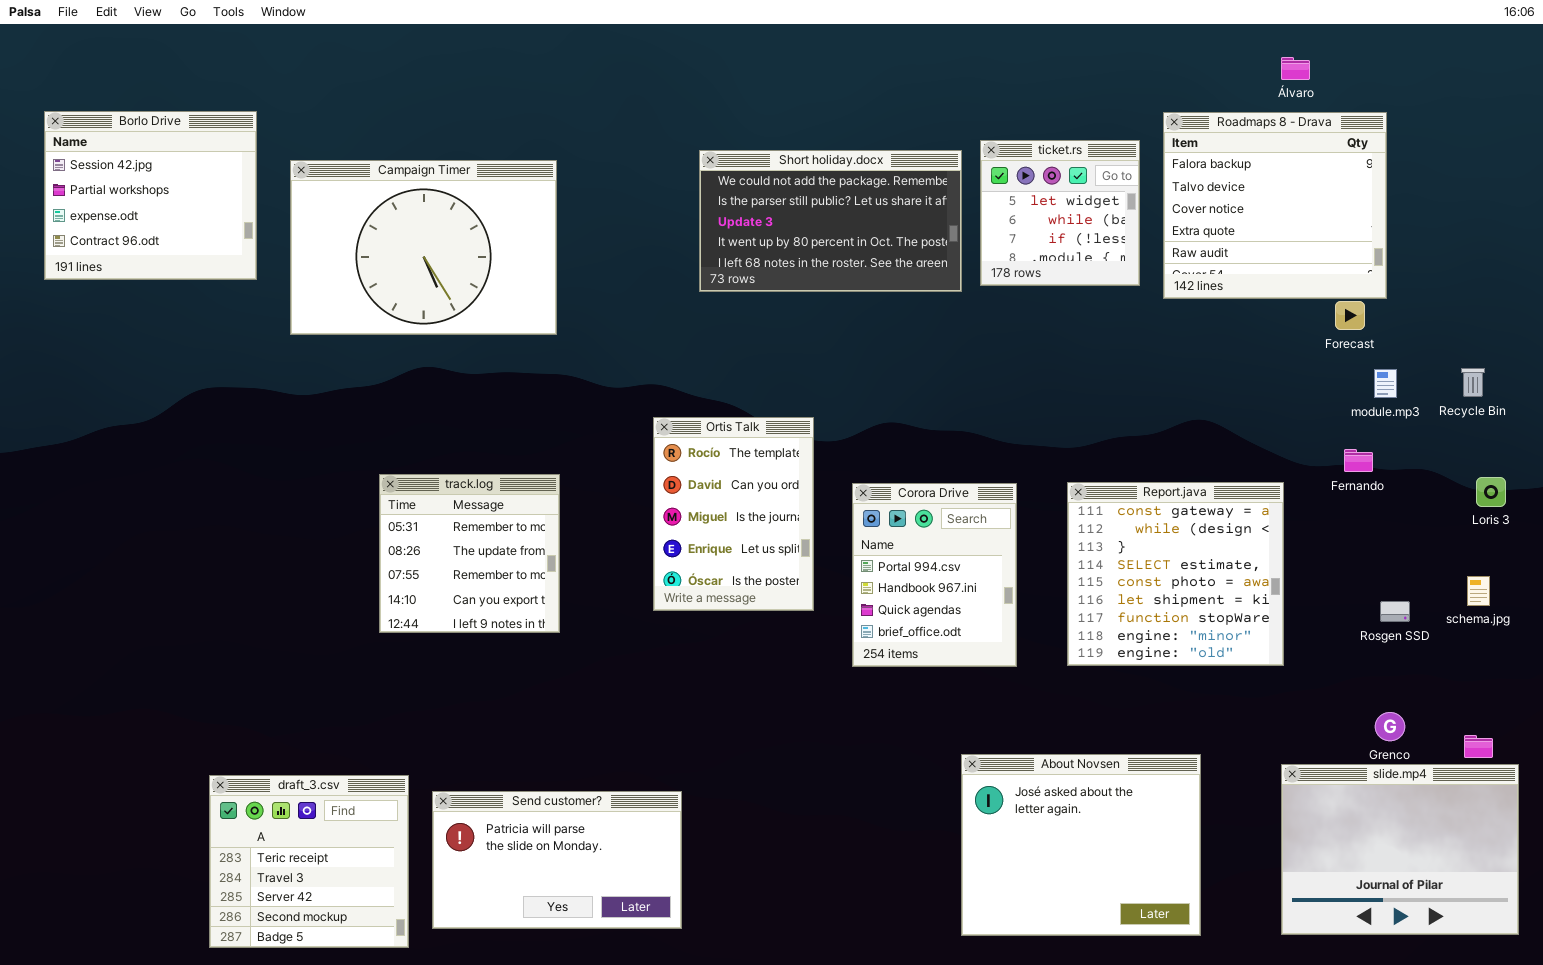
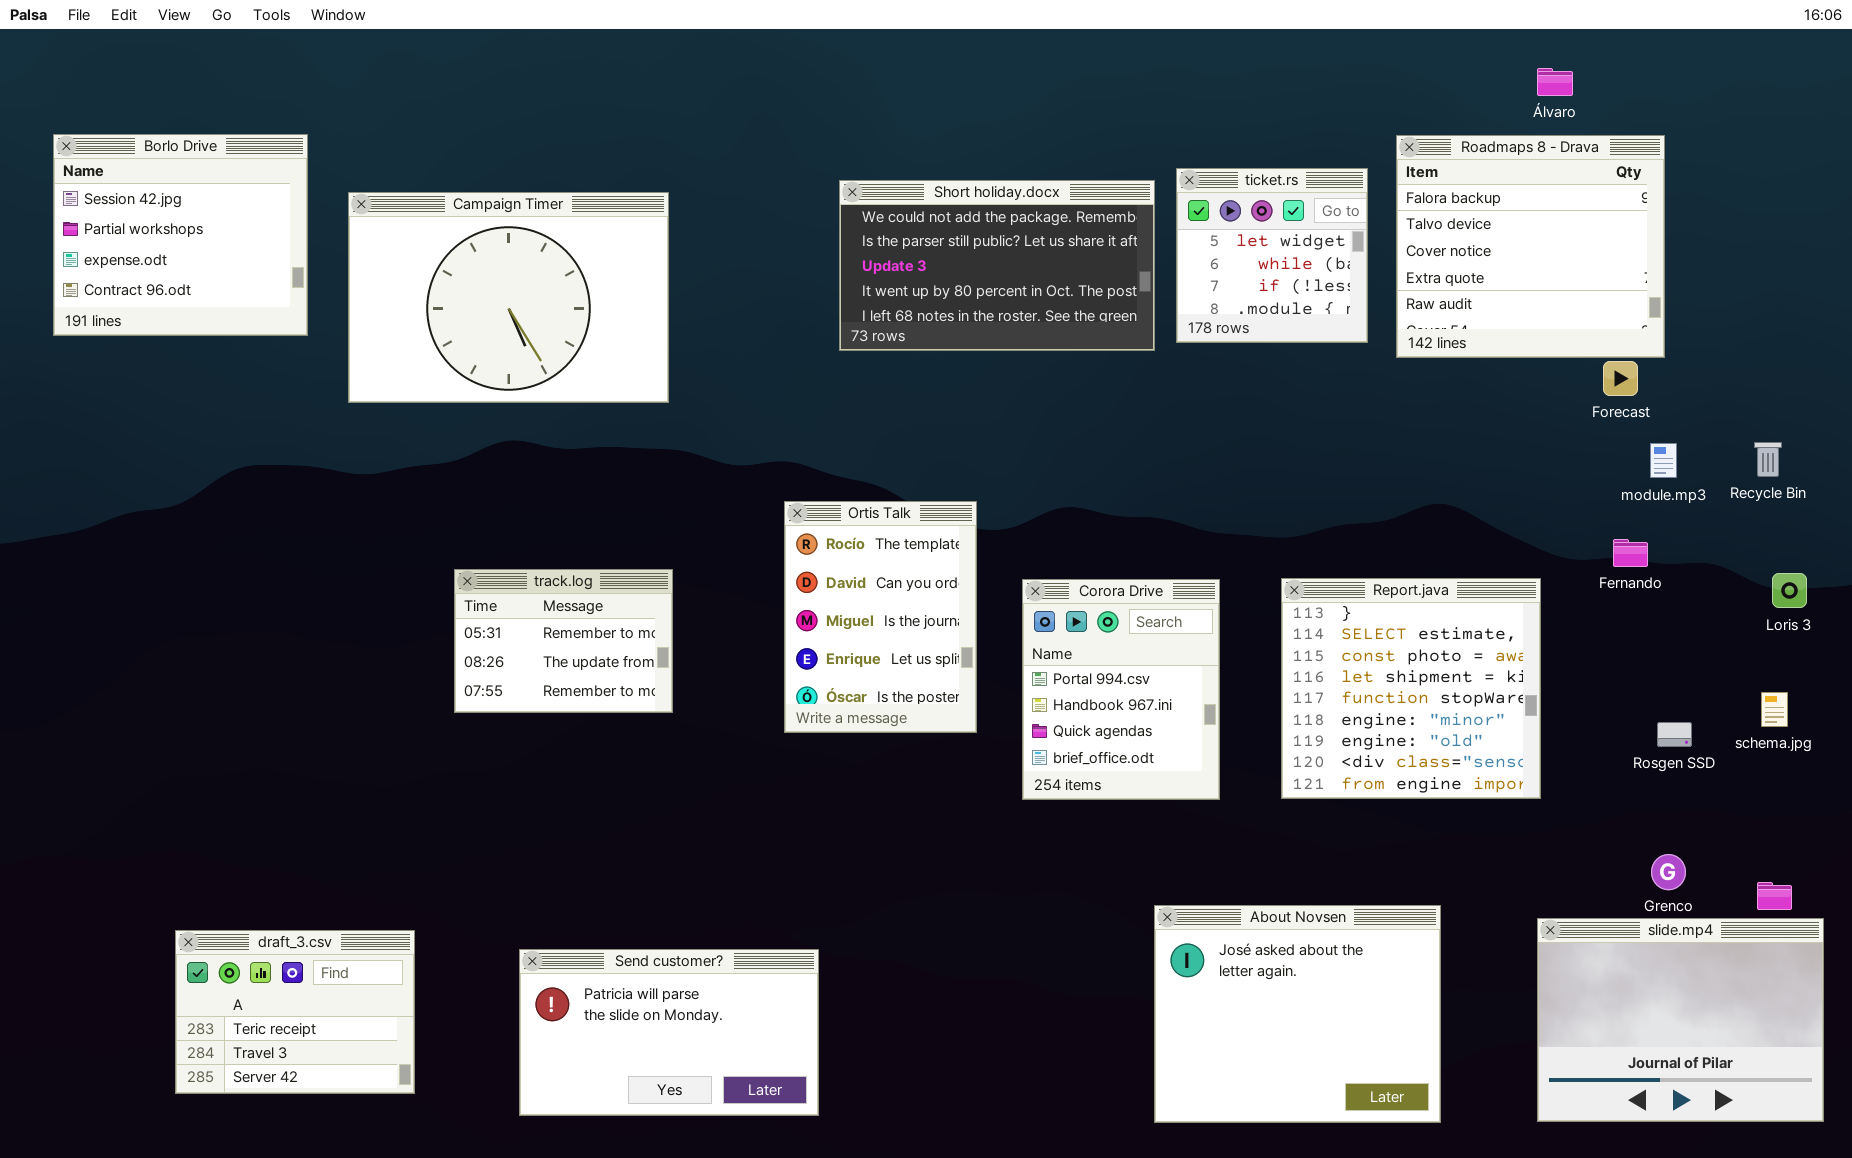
track.log: [379,474,560,633] -> [454,569,673,713], resized
Report.java: [1067,482,1284,666] -> [1281,578,1541,799], scrolled down 2 rows
draft_3.csv: [209,775,409,948] -> [175,930,415,1094], moved, resized

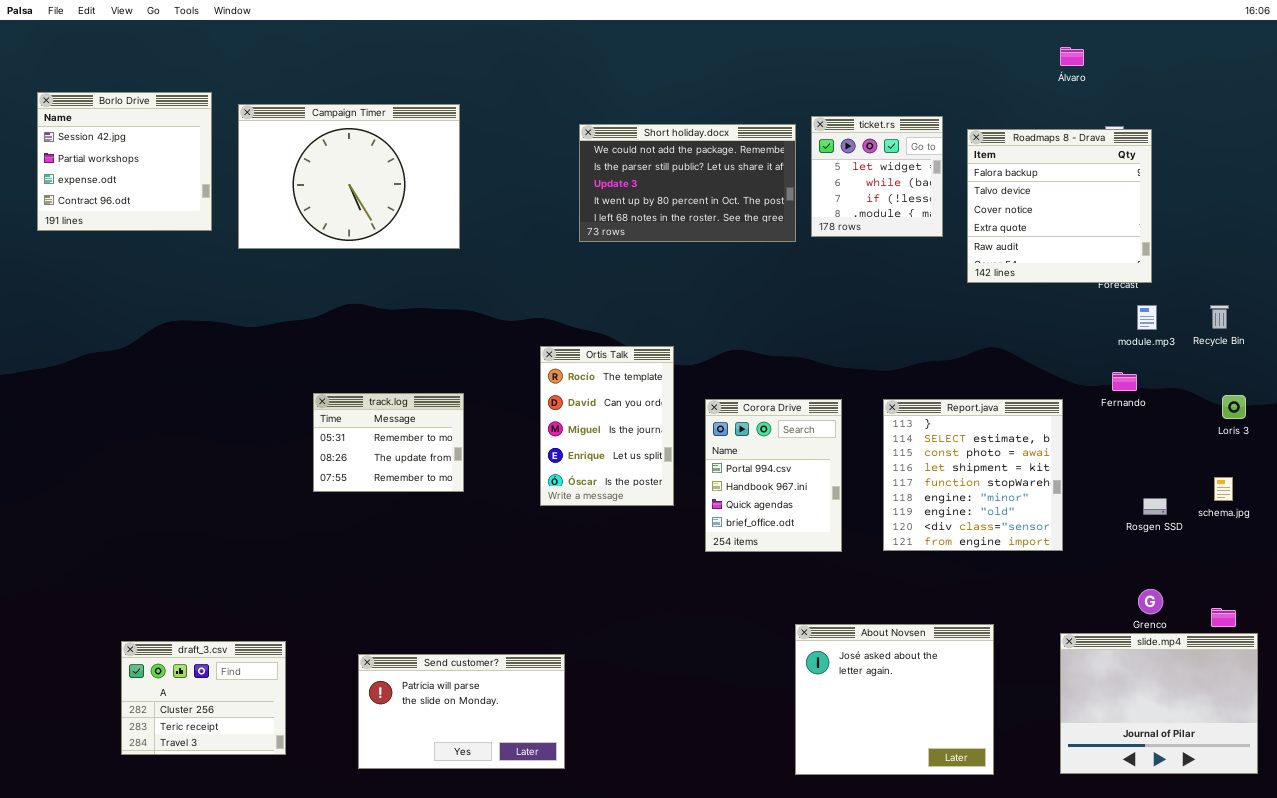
Roadmaps 8 - Drava: [1396,135,1665,358] -> [967,129,1152,283], moved
Campaign Timer: [348,192,669,403] -> [238,104,460,249], moved
draft_3.csv: [175,930,415,1094] -> [121,641,286,755], scrolled up 1 row

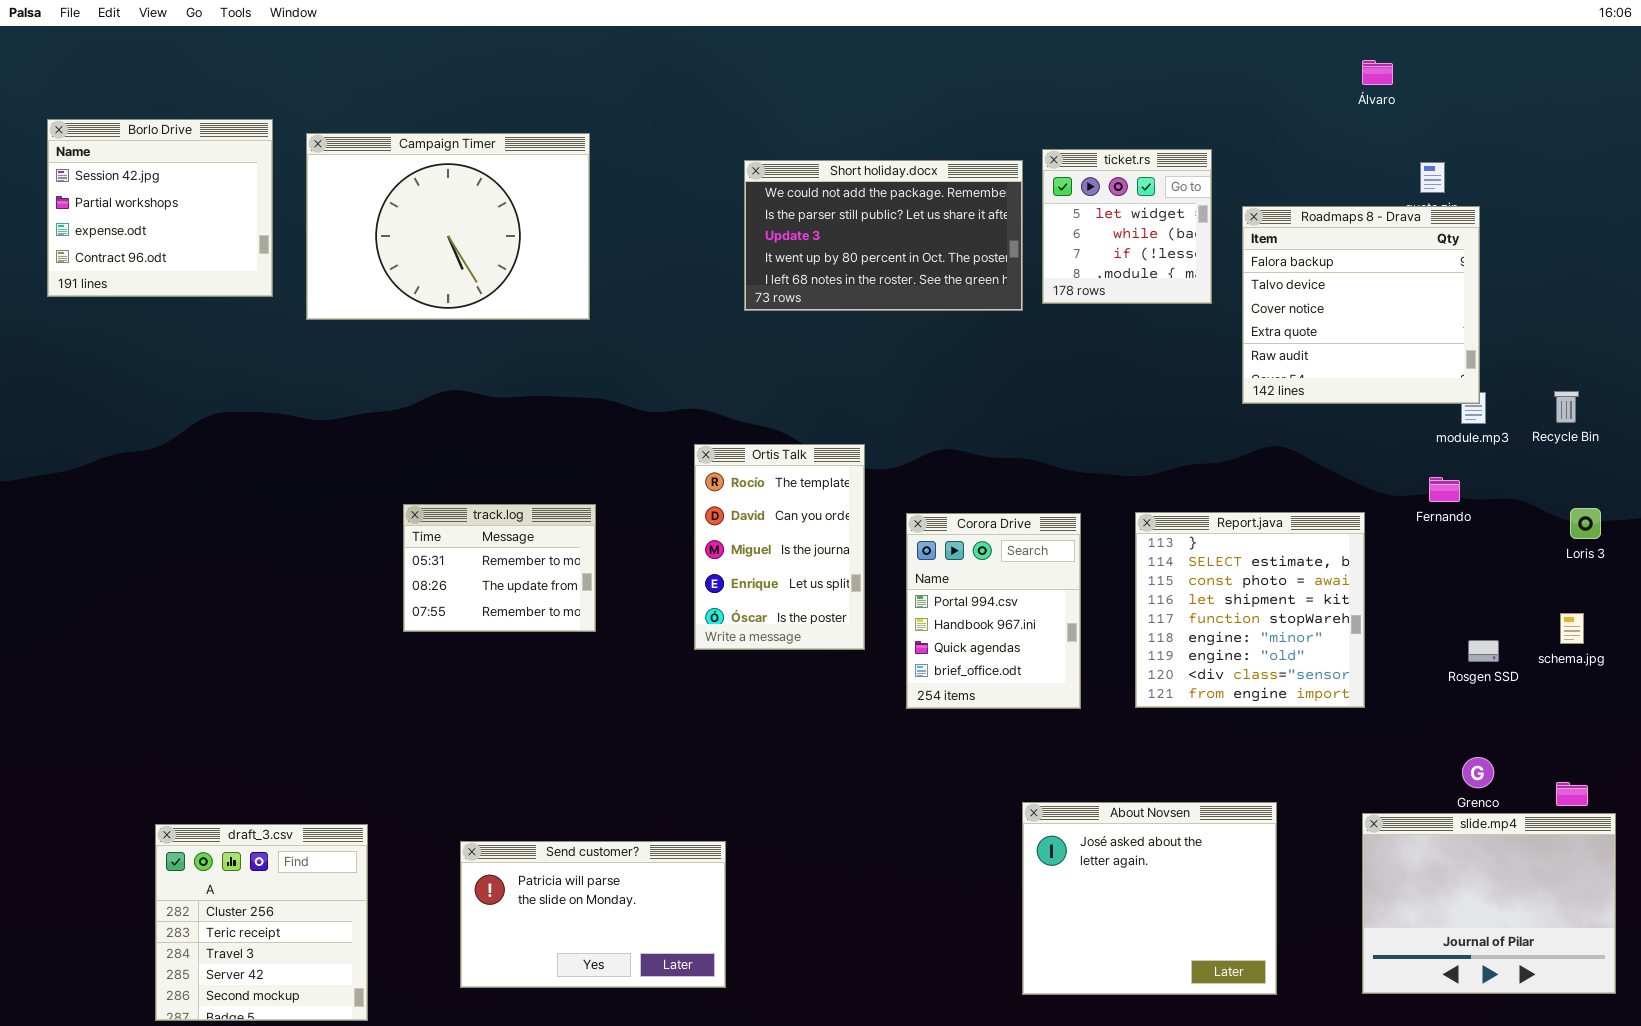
Roadmaps 8 - Drava: [967,129,1152,283] -> [1242,206,1480,404], moved
draft_3.csv: [121,641,286,755] -> [155,824,368,1021], resized

